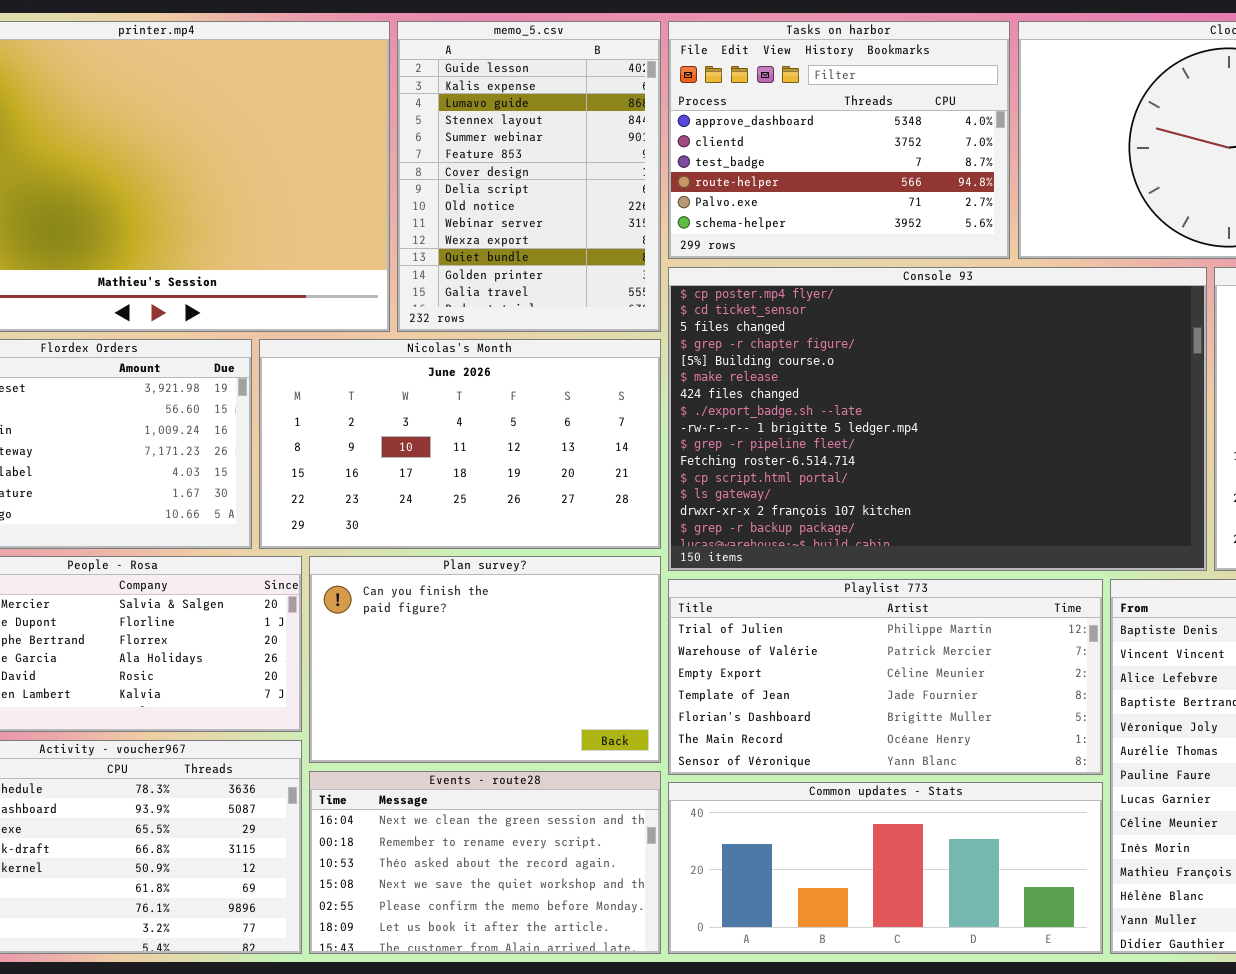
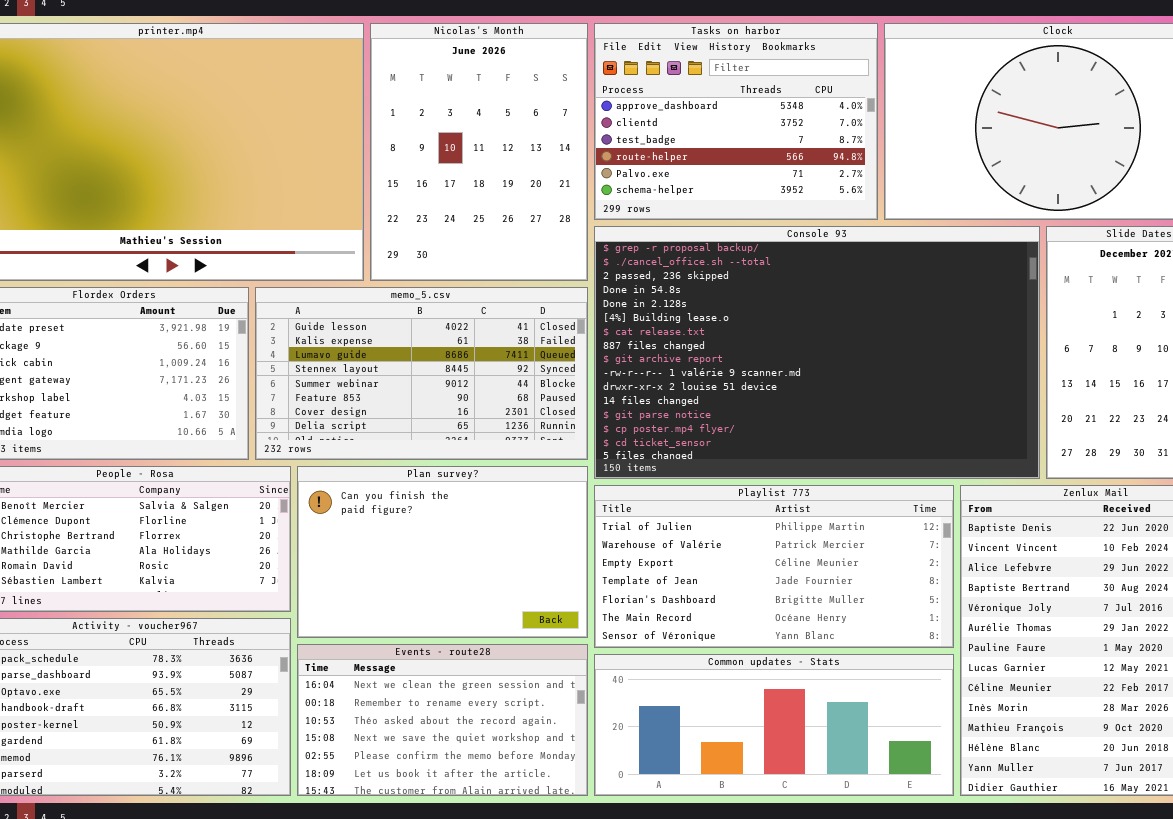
memo_5.csv: [397,21,661,332] -> [255,287,588,460], moved, resized
Console 93: [668,267,1207,571] -> [594,226,1040,479], scrolled up 13 rows
Nicolas's Month: [259,339,661,549] -> [370,23,588,281], moved, resized

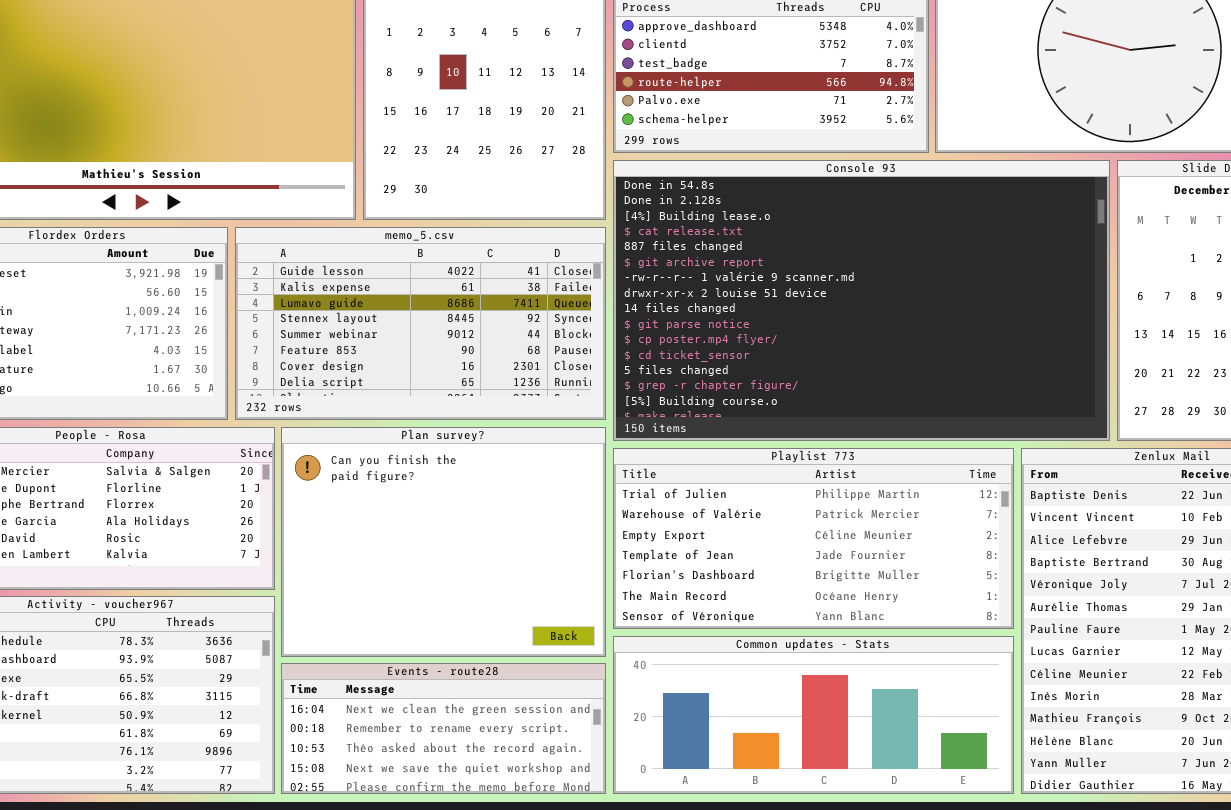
Console 93: [594,226,1040,479] -> [613,160,1110,441], scrolled down 3 rows
Plan survey?: [297,466,588,638] -> [281,427,606,657], resized
Events - route28: [297,644,588,796] -> [281,663,606,794], resized

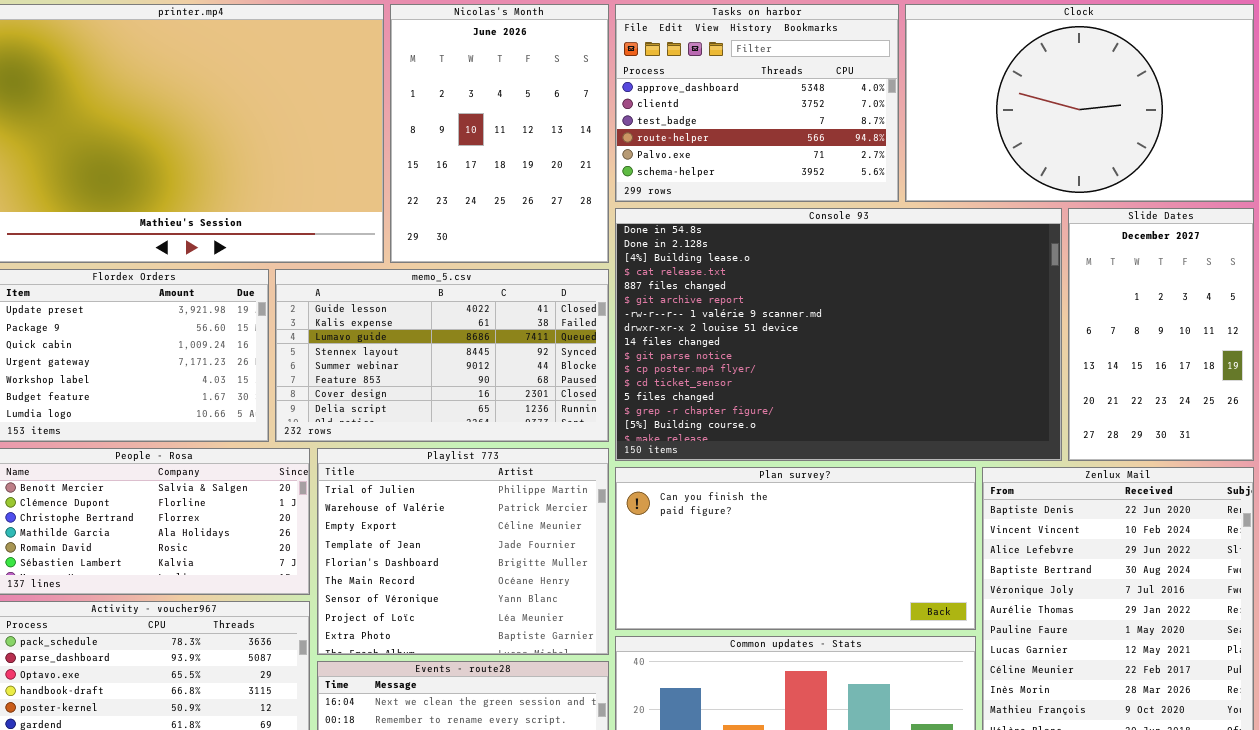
Plan survey?: [281,427,606,657] -> [615,467,976,630], moved, resized
Playlist 773: [613,448,1014,629] -> [317,448,609,655], moved, resized

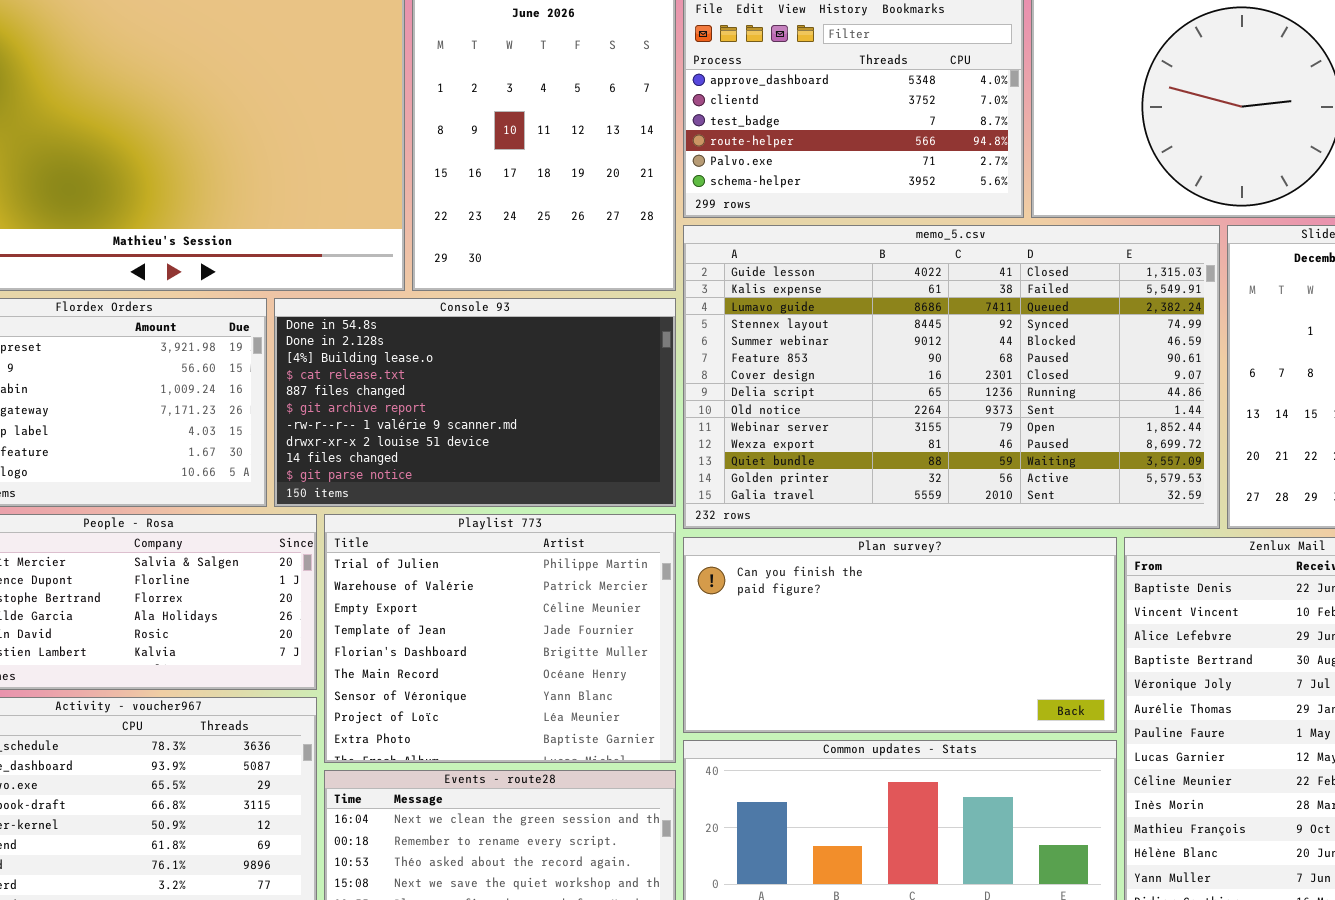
Console 93: [615,208,1062,461] -> [274,298,676,507], moved, resized
memo_5.csv: [275,269,609,442] -> [683,225,1220,529], moved, resized

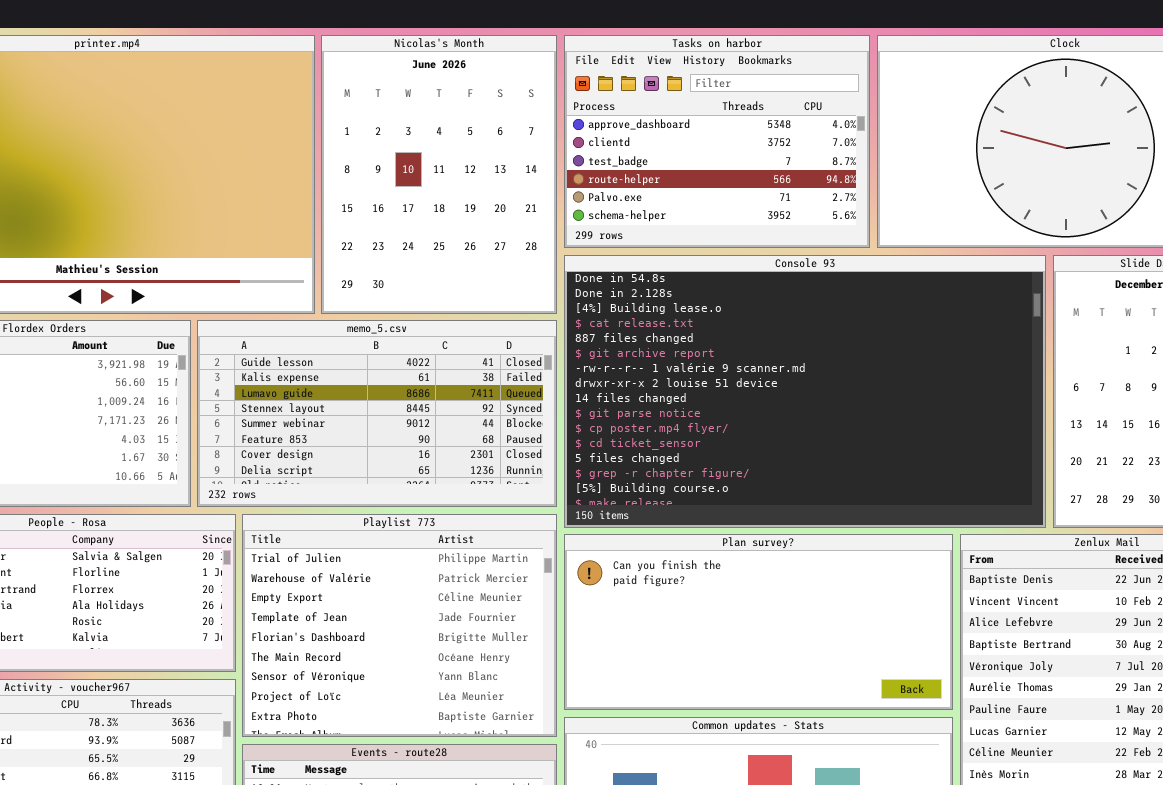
memo_5.csv: [683,225,1220,529] -> [197,320,557,507], moved, resized
Console 93: [274,298,676,507] -> [564,255,1046,528], moved, resized

